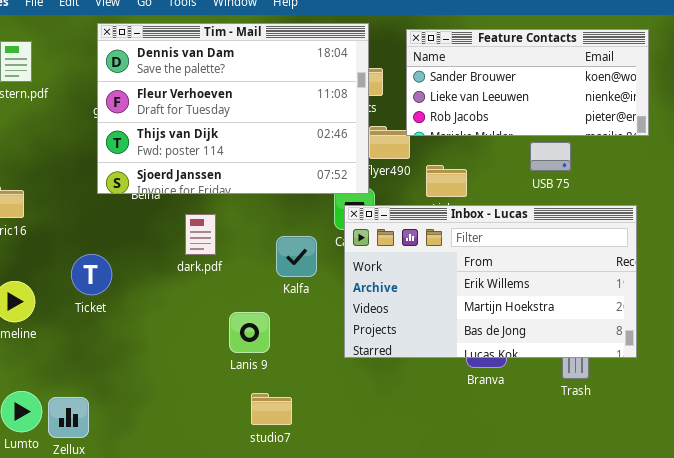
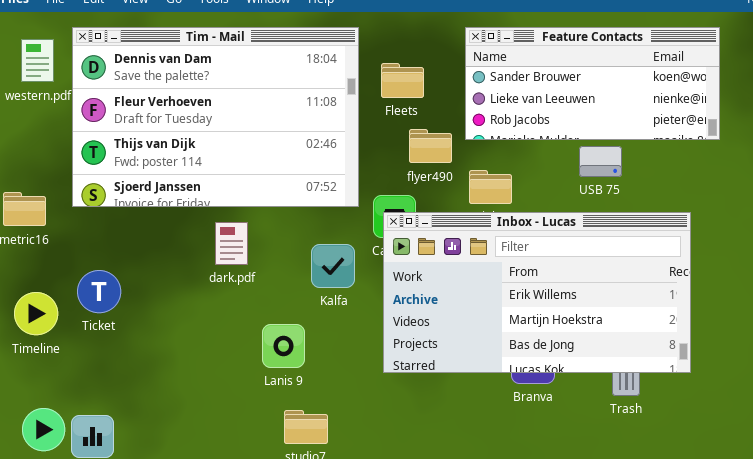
Tim - Mail: [97,23,369,194] -> [72,27,359,207], moved
Feature Contacts: [406,29,649,136] -> [465,27,720,140], moved
Ticket: [71,254,112,295] -> [77,270,121,313], moved

